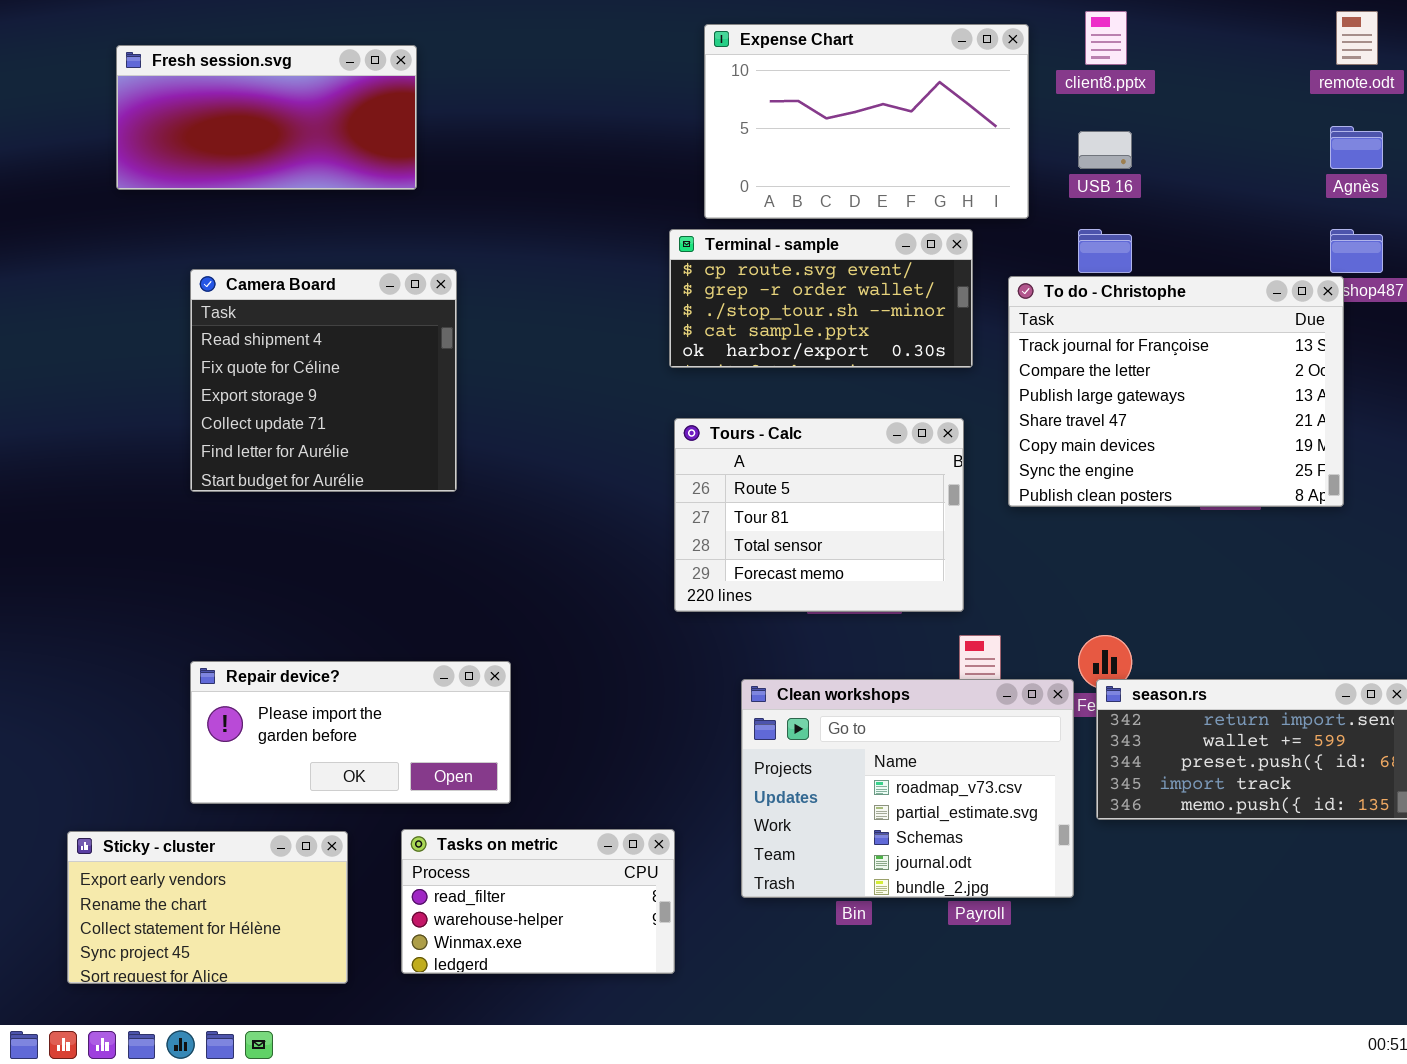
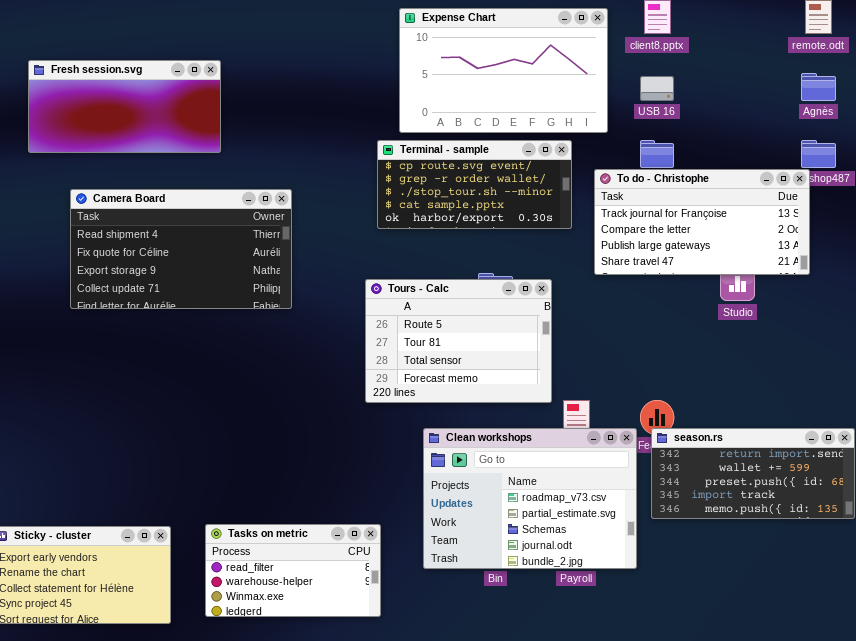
Fresh session.svg: [116,45,417,190] -> [28,60,221,153], moved
Camera Board: [190,269,457,492] -> [70,189,292,309], resized
To do - Christophe: [1008,276,1344,507] -> [594,169,810,275], resized
Tours - Calc: [674,418,964,612] -> [365,279,552,403], moved
Repair device?: [190,661,511,804] -> none, closed

